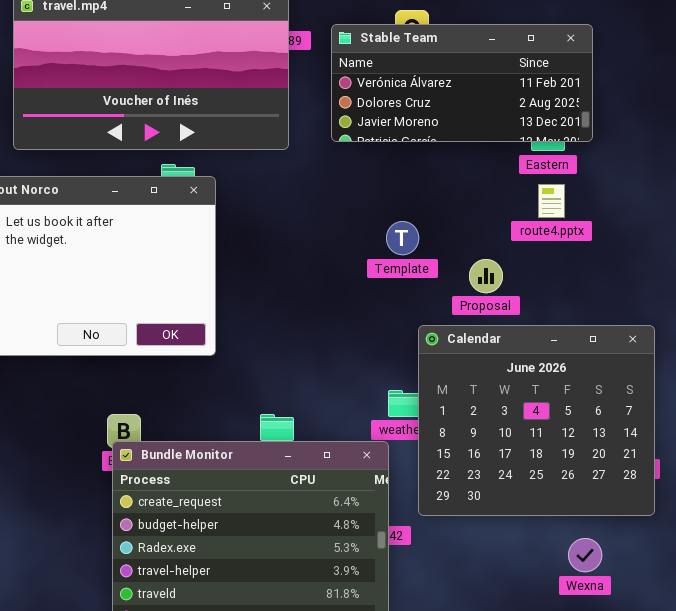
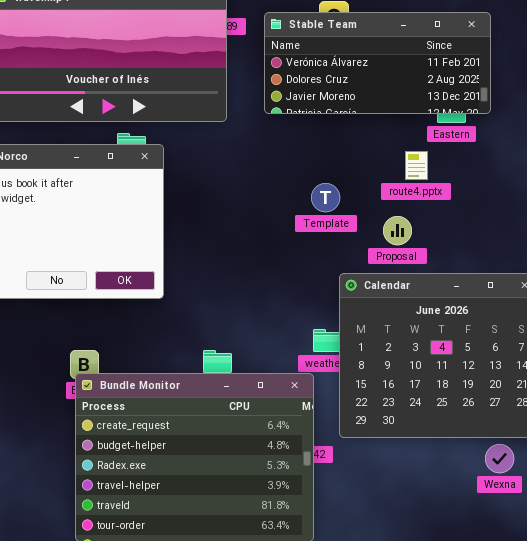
route4.pptx: [538,184,565,218] -> [405,151,428,180], moved
Wexna: [568,538,602,572] -> [485,444,514,473], moved

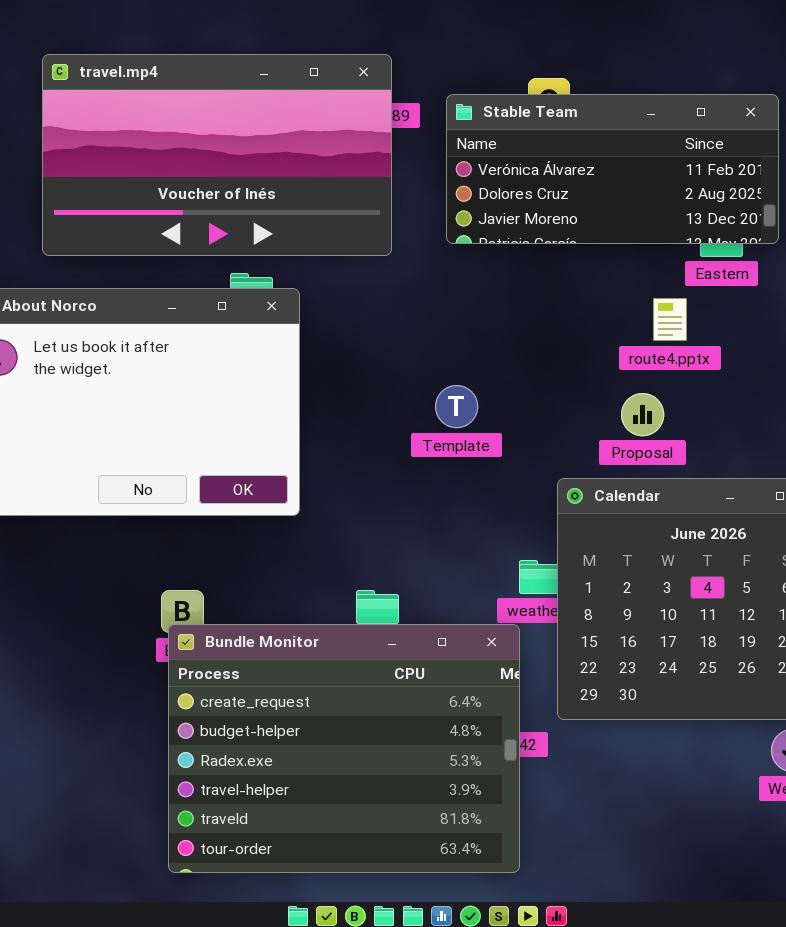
Template: [311,183,340,212] -> [435,385,478,428], moved

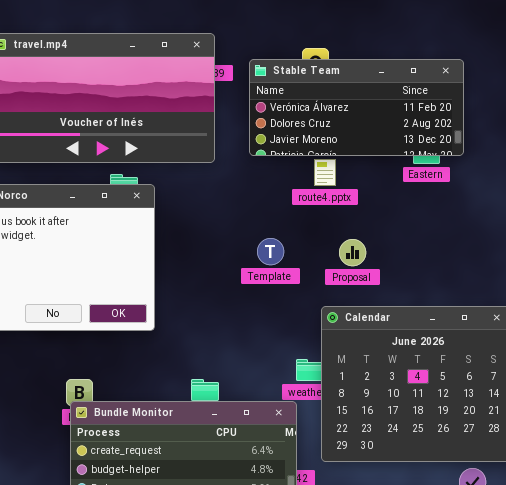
route4.pptx: [653,298,687,341] -> [314,159,336,186], moved
Template: [435,385,478,428] -> [257,238,284,265], moved
Proposal: [621,393,664,436] -> [339,239,366,266], moved

